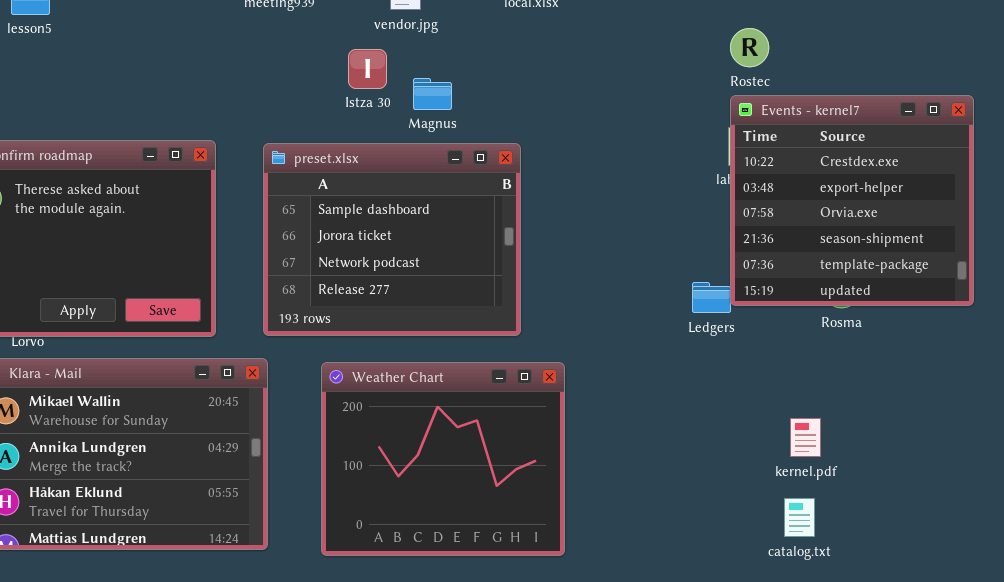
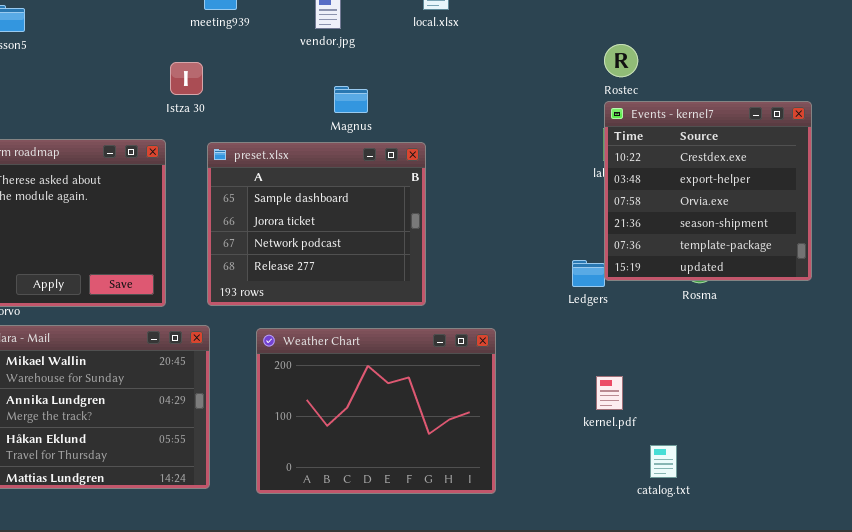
Istza 30: [348,49,387,89] -> [170,62,203,95], moved
Weather Chart: [321,362,565,556] -> [256,328,496,494], resized
kernel.pdf: [790,418,821,457] -> [596,376,623,410], moved

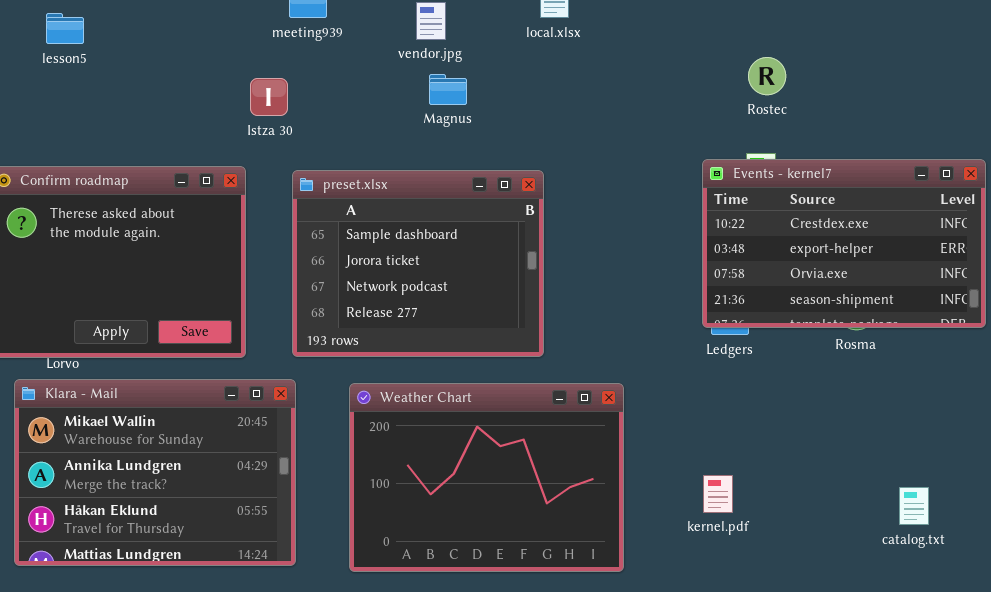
Magnus: [334,86,368,113] -> [429,74,467,105], moved
Events - kernel7: [604,101,812,281] -> [702,159,986,328], resized
kernel.pdf: [596,376,623,410] -> [703,475,733,513], moved
catalog.txt: [650,445,677,478] -> [899,487,929,525], moved

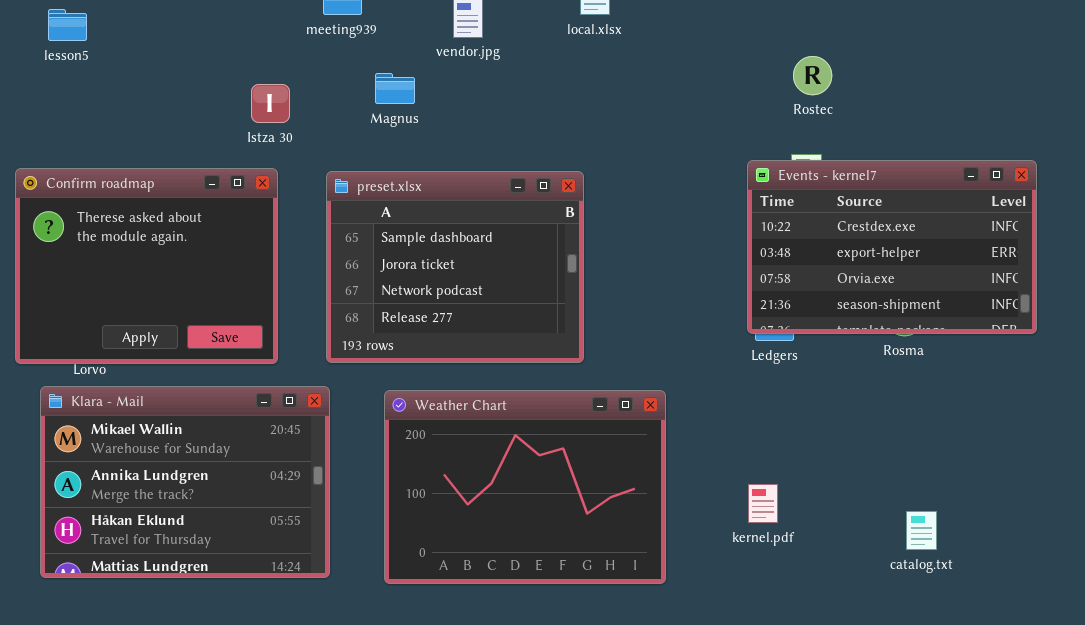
lesson5: [46,13,84,44] -> [48,9,87,41], moved
Magnus: [429,74,467,105] -> [375,73,415,104], moved
Istza 30: [250,78,288,116] -> [251,84,290,123], moved
catalog.txt: [899,487,929,525] -> [906,511,937,550], moved

